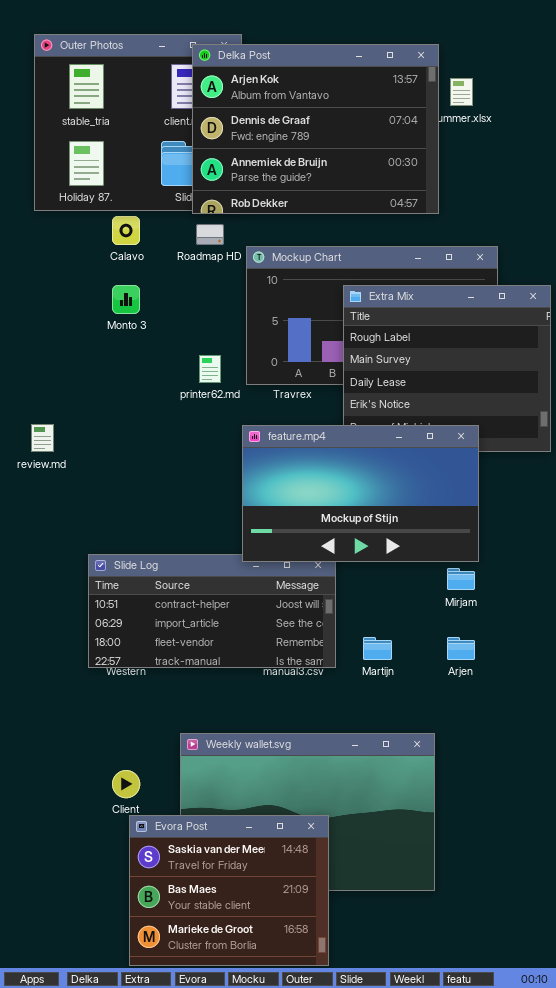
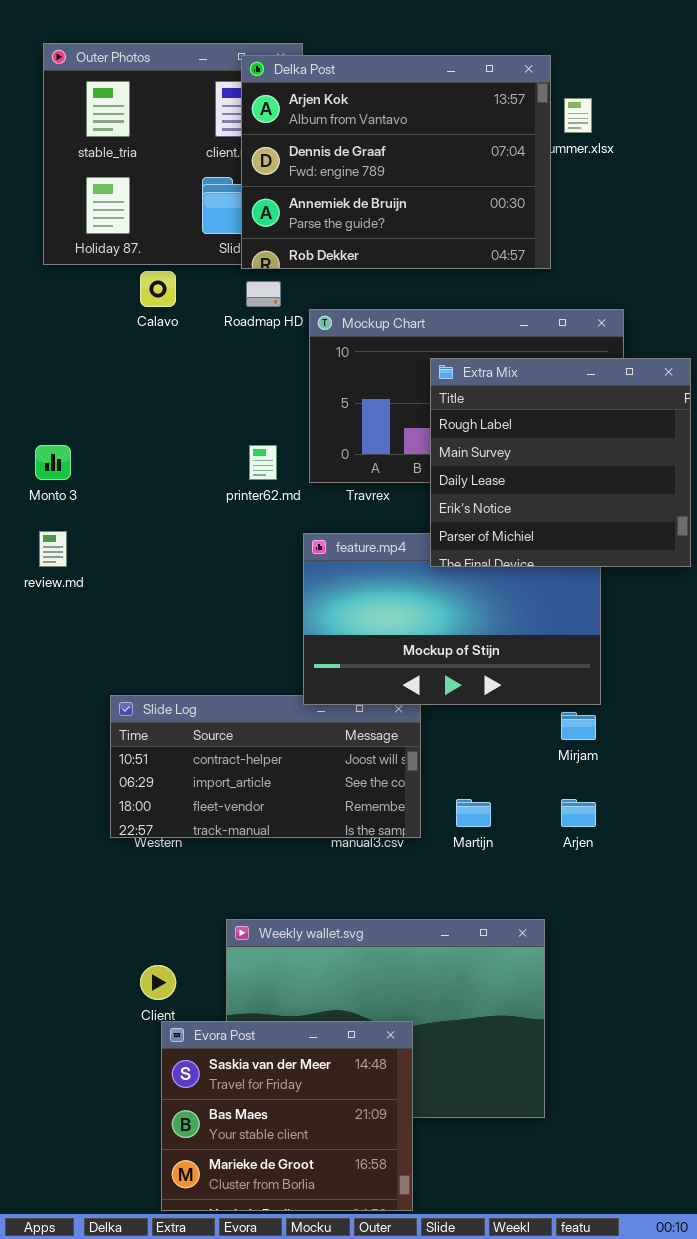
Monto 3: [112,285,140,314] -> [35,445,71,480], moved
Extra Mix: [343,285,551,452] -> [430,358,691,567], raised

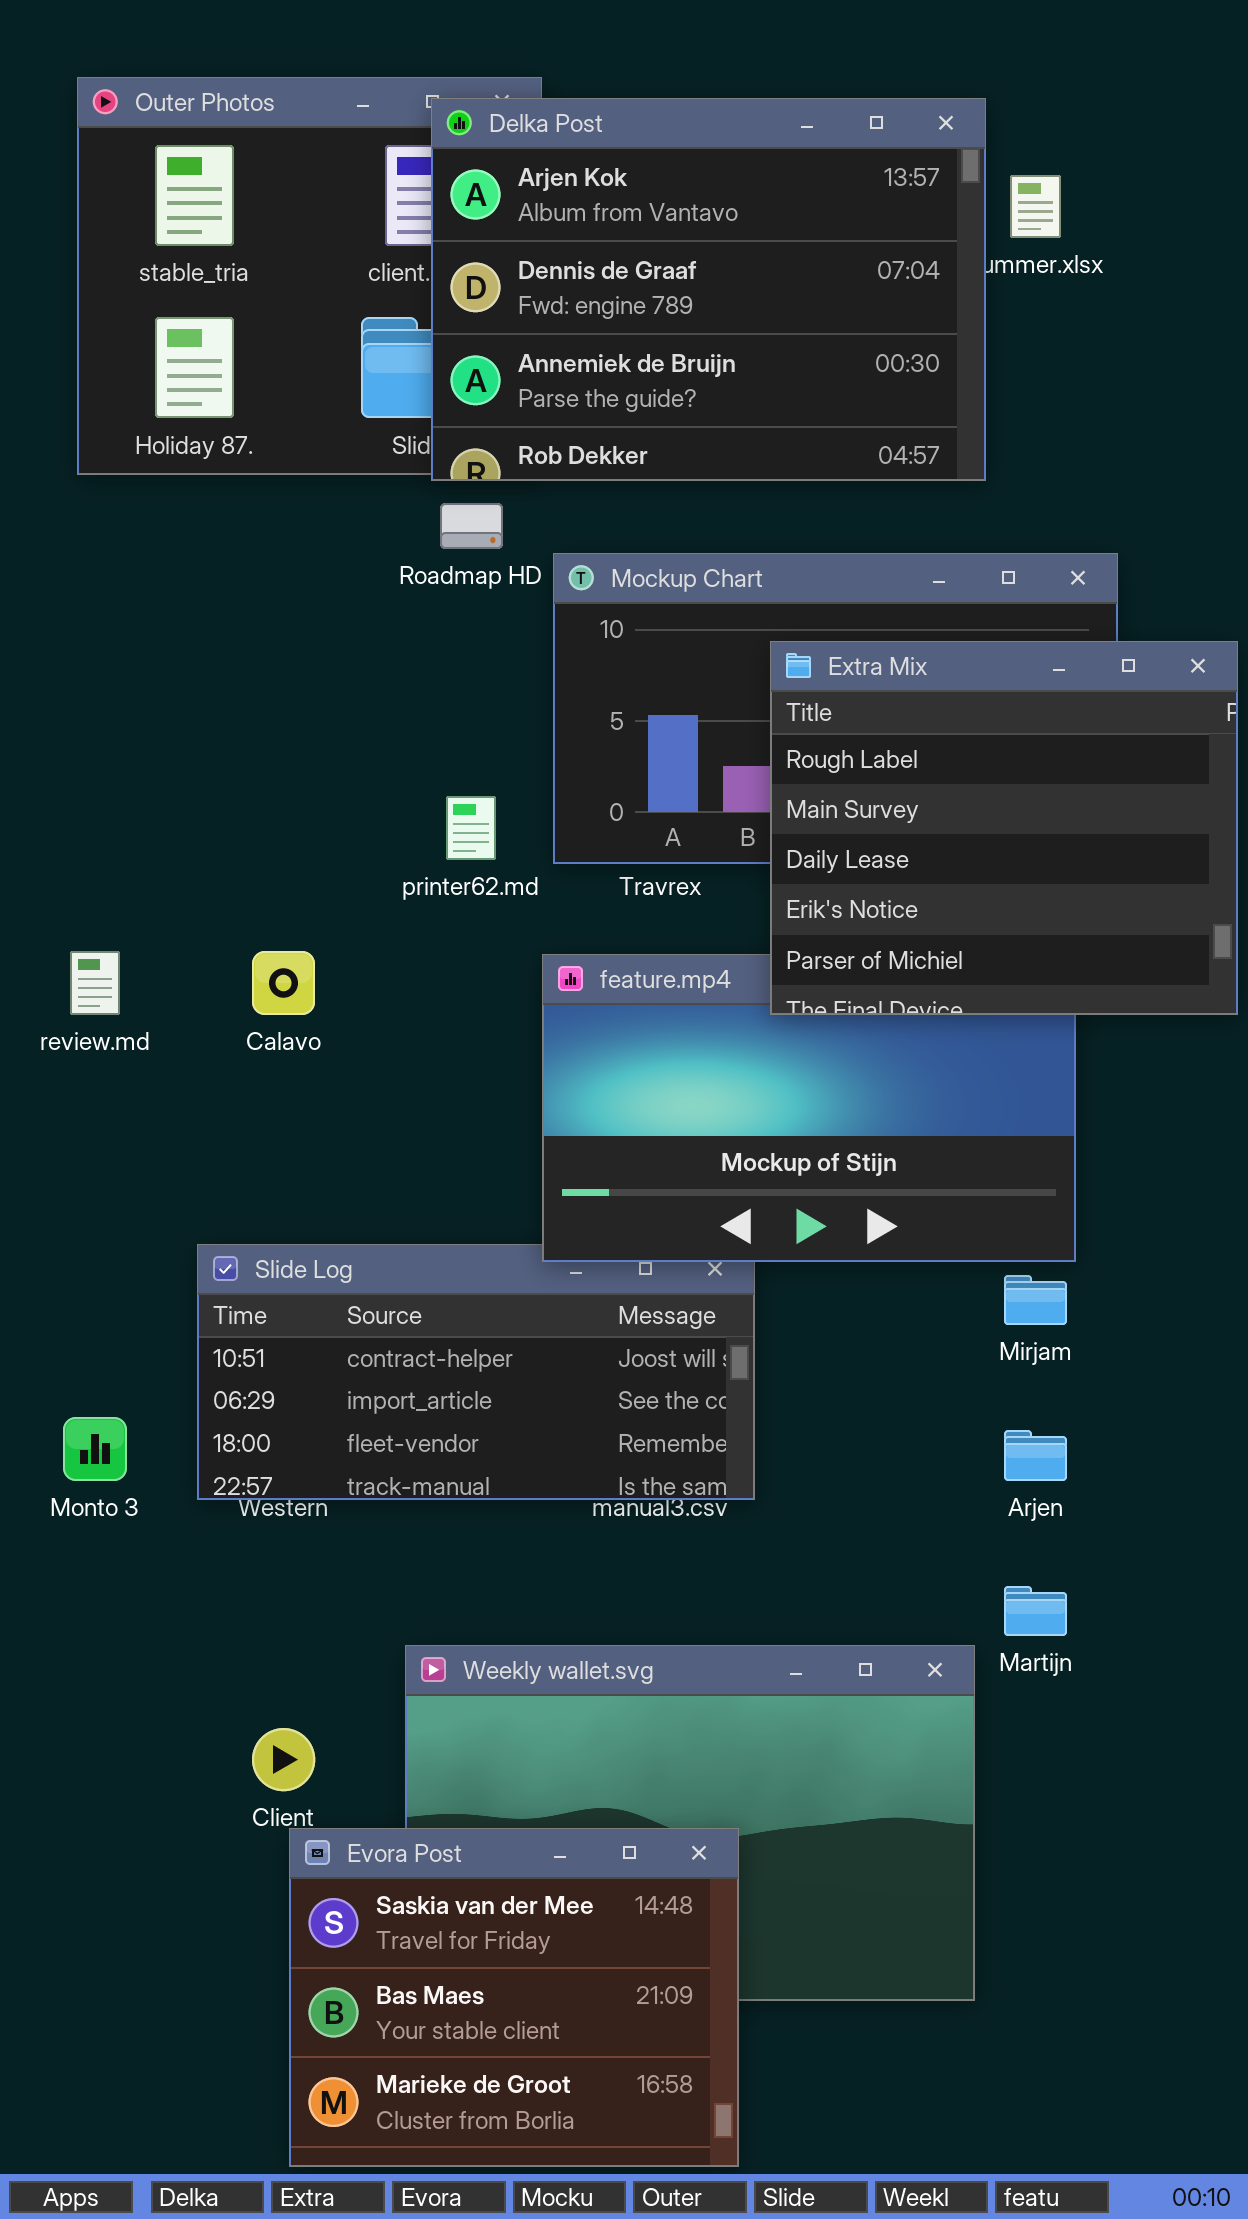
Calavo: [140,271,176,307] -> [252,951,315,1015], moved
Monto 3: [35,445,71,480] -> [63,1417,127,1481], moved
Martijn: [456,799,491,827] -> [1004,1586,1067,1636], moved

